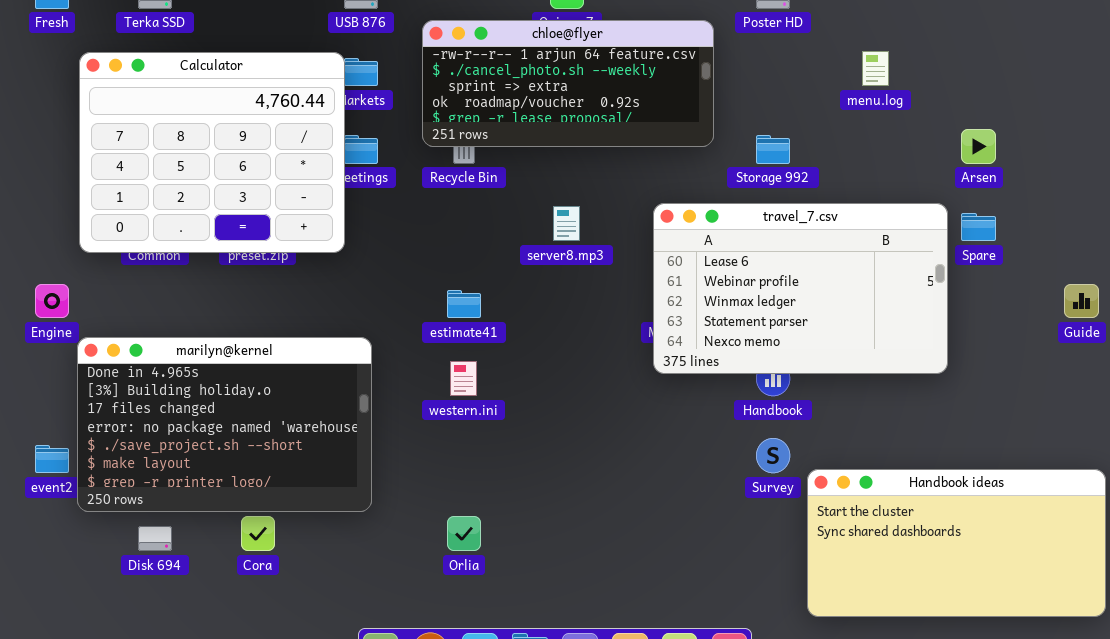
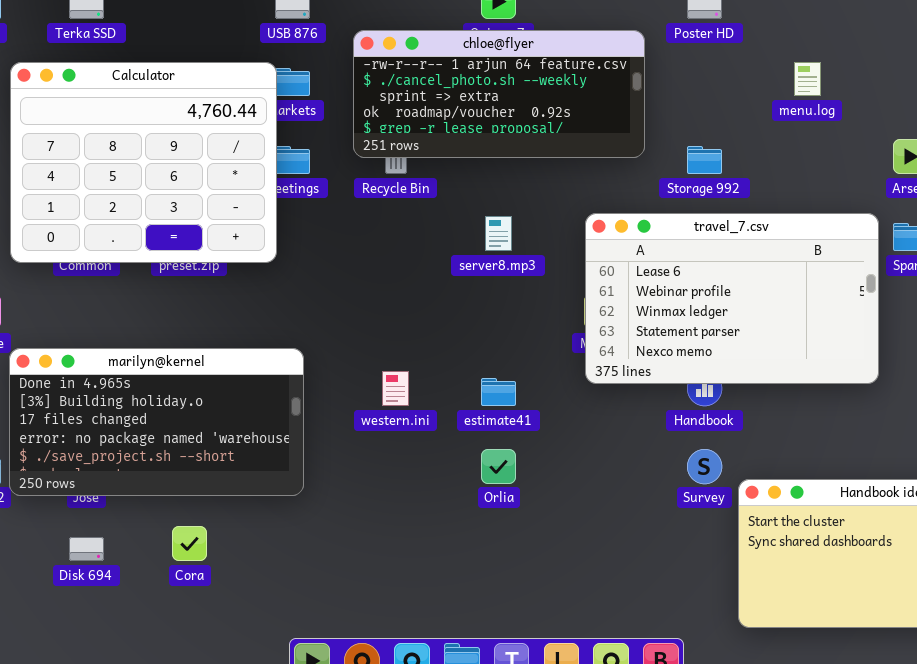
estimate41: [447,290,481,318] -> [481,378,516,406], moved
marilyn@kernel: [77,337,372,512] -> [9,348,304,496], resized
Orlia: [447,516,481,551] -> [481,449,516,484], moved

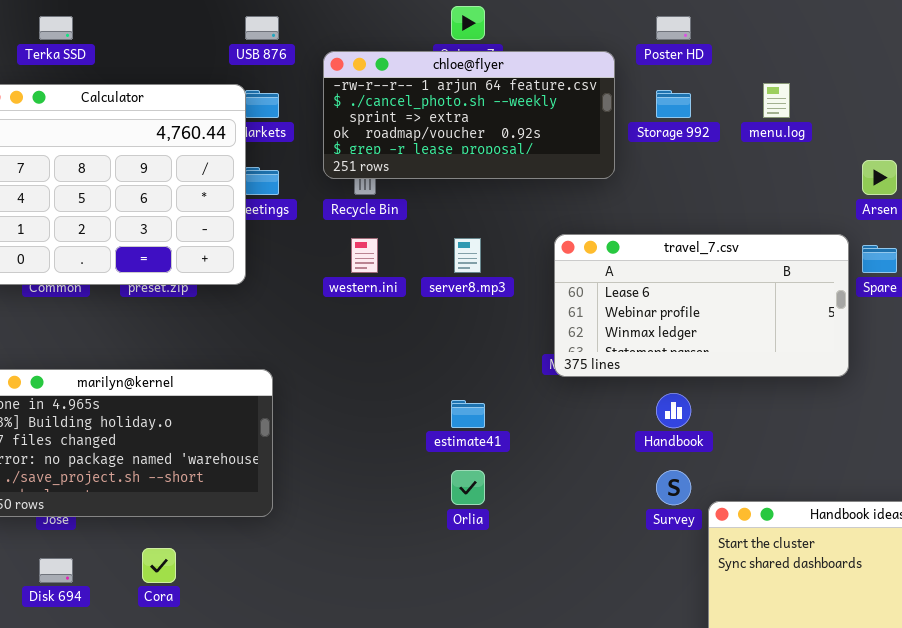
Storage 992: [687,146,722,174] -> [656,90,691,118], moved
travel_7.csv: [585,213,879,384] -> [554,234,849,377], resized
western.ini: [382,371,409,406] -> [351,238,378,273], moved

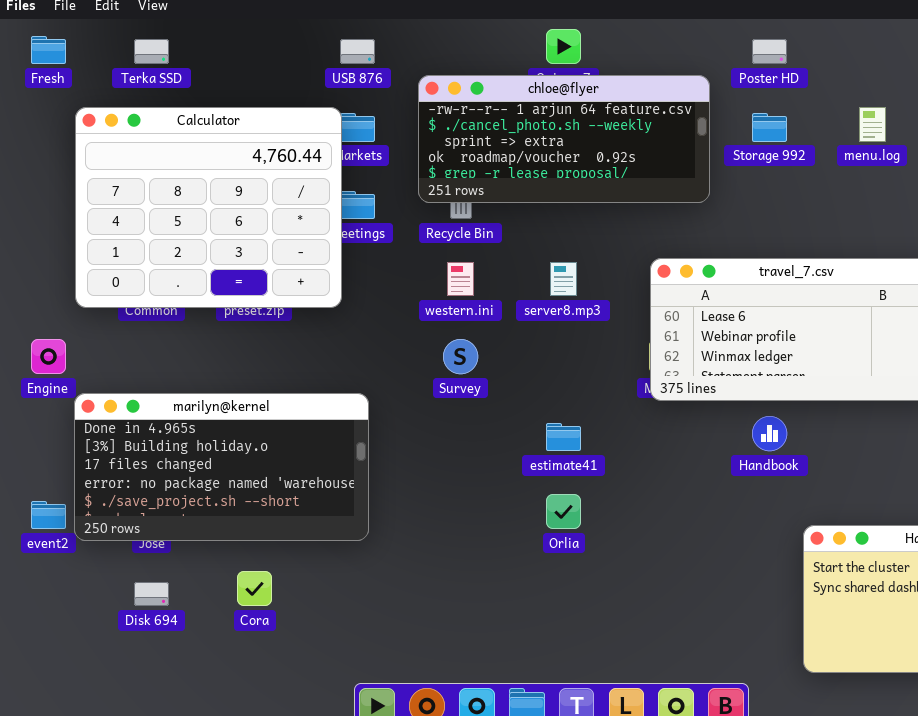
Survey: [656,470,691,505] -> [443,339,478,374], moved

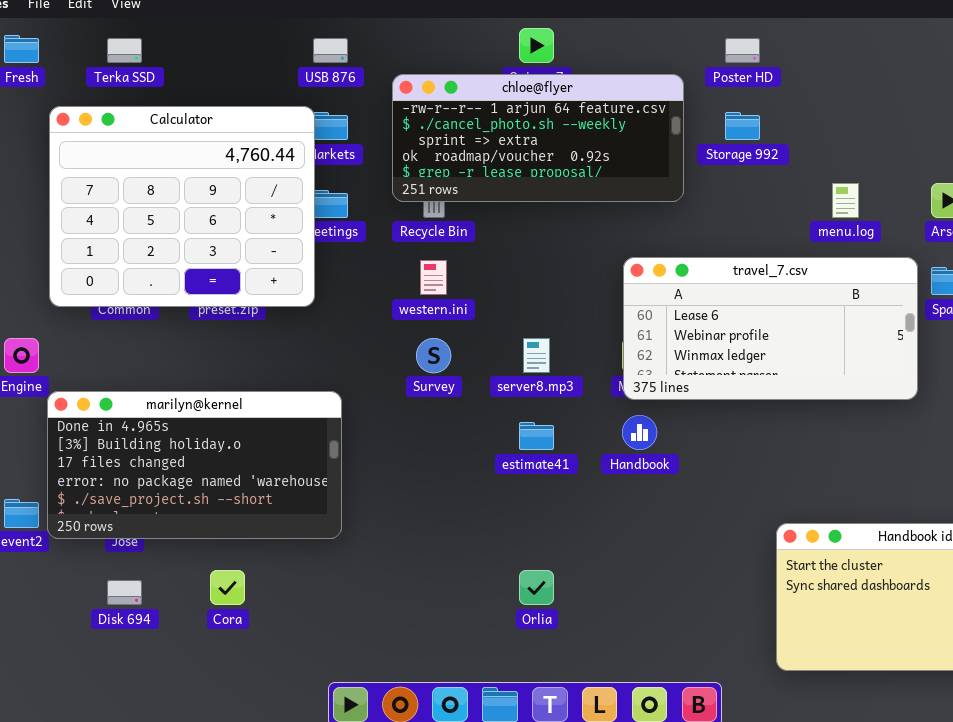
menu.log: [859,107,886,142] -> [832,183,859,218], moved
server8.mp3: [550,262,577,296] -> [523,338,550,373], moved
Handbook: [752,416,787,451] -> [622,415,657,450], moved
Orlia: [546,494,581,529] -> [519,570,554,605], moved

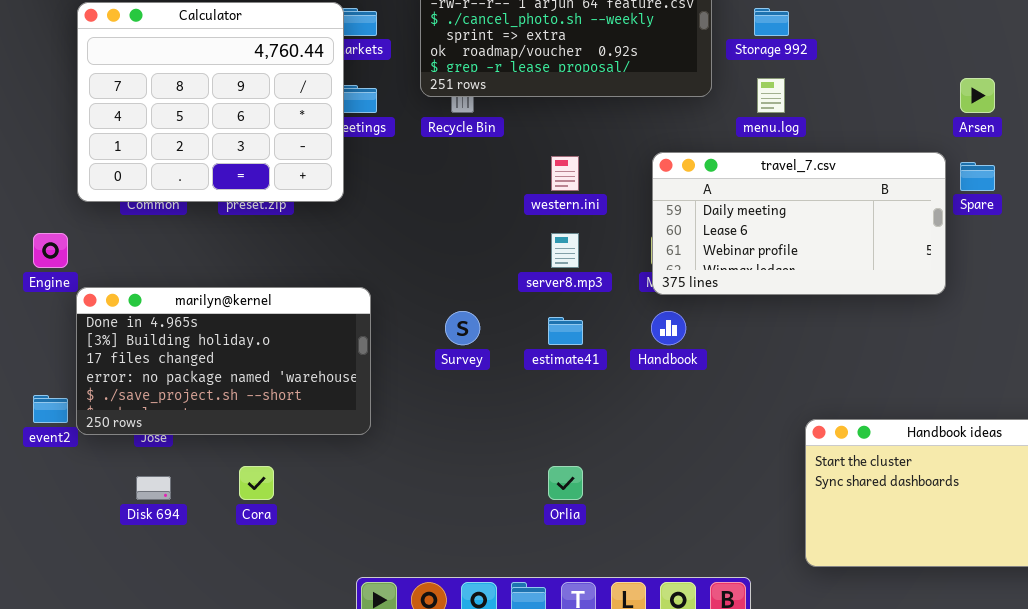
menu.log: [832,183,859,218] -> [757,78,785,113], moved
travel_7.csv: [623,257,918,400] -> [652,152,946,295], scrolled up 1 row
western.ini: [420,260,447,295] -> [551,156,579,191], moved
Survey: [416,338,451,373] -> [445,311,480,345], moved

